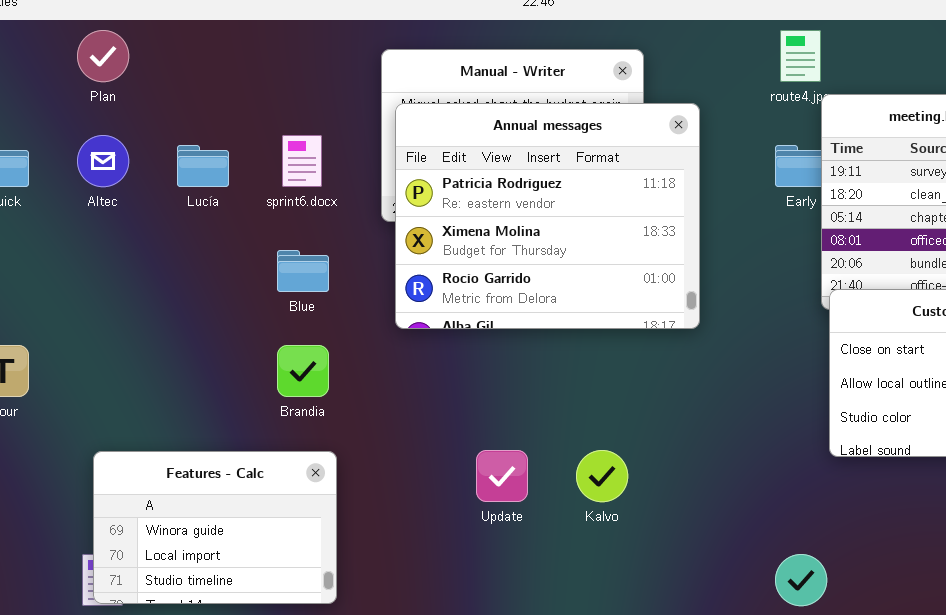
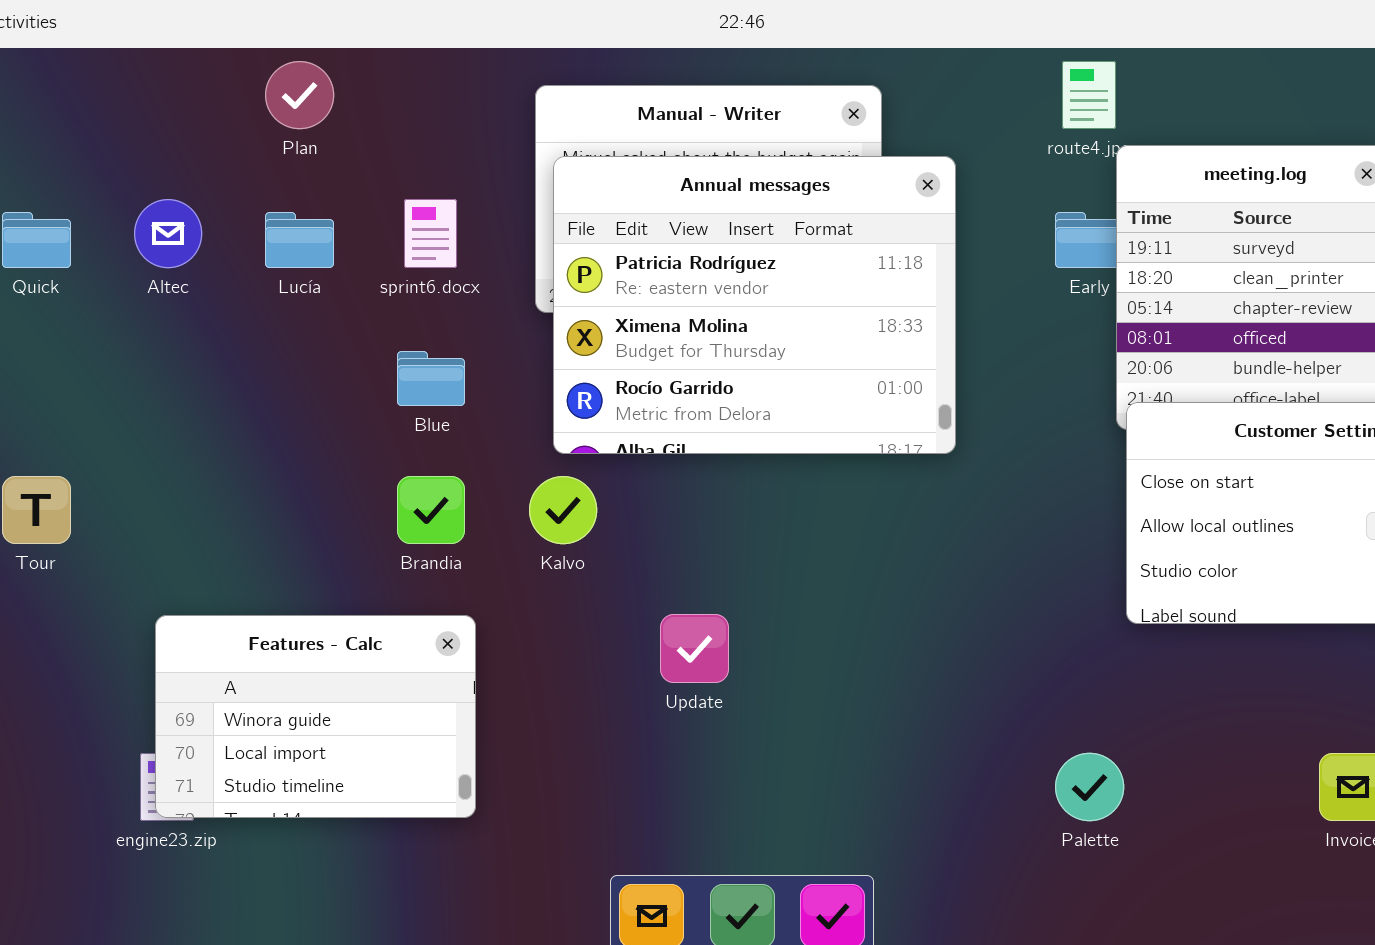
Plan: [77,30,129,82] -> [265,61,334,129], moved
Kalvo: [576,450,628,502] -> [529,476,597,544], moved

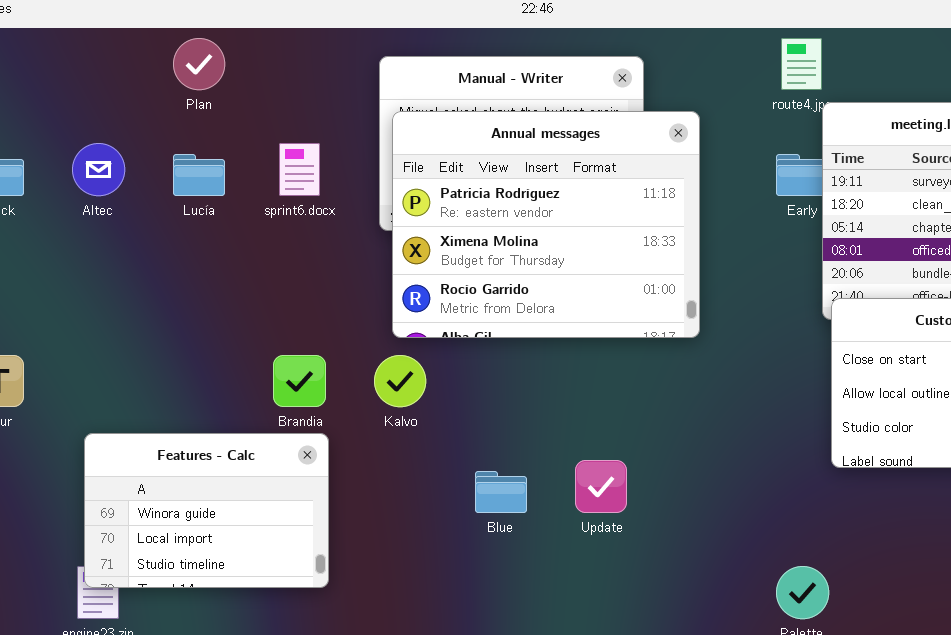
Blue: [397,351,465,406] -> [475,471,527,513], moved
Update: [660,614,729,683] -> [575,460,627,513], moved
Features - Calc: [155,615,476,818] -> [84,433,329,588], moved

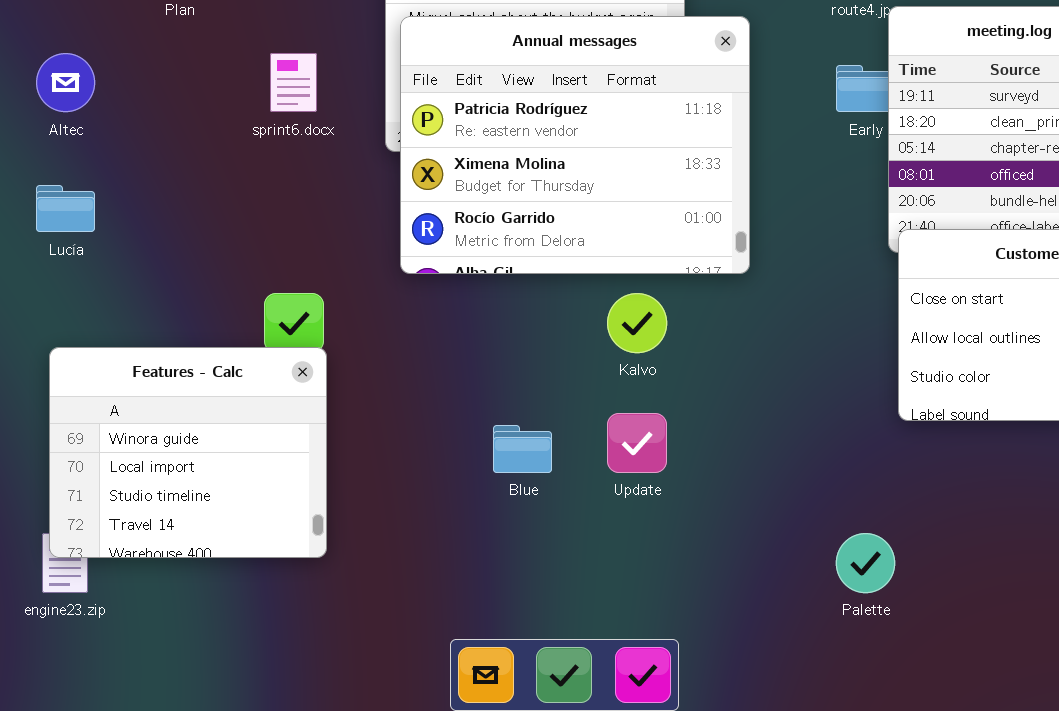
Lucía: [173,154,225,196] -> [36,185,95,232], moved
Kalvo: [374,355,426,407] -> [607,293,667,353], moved
Features - Calc: [84,433,329,588] -> [49,347,327,558], resized

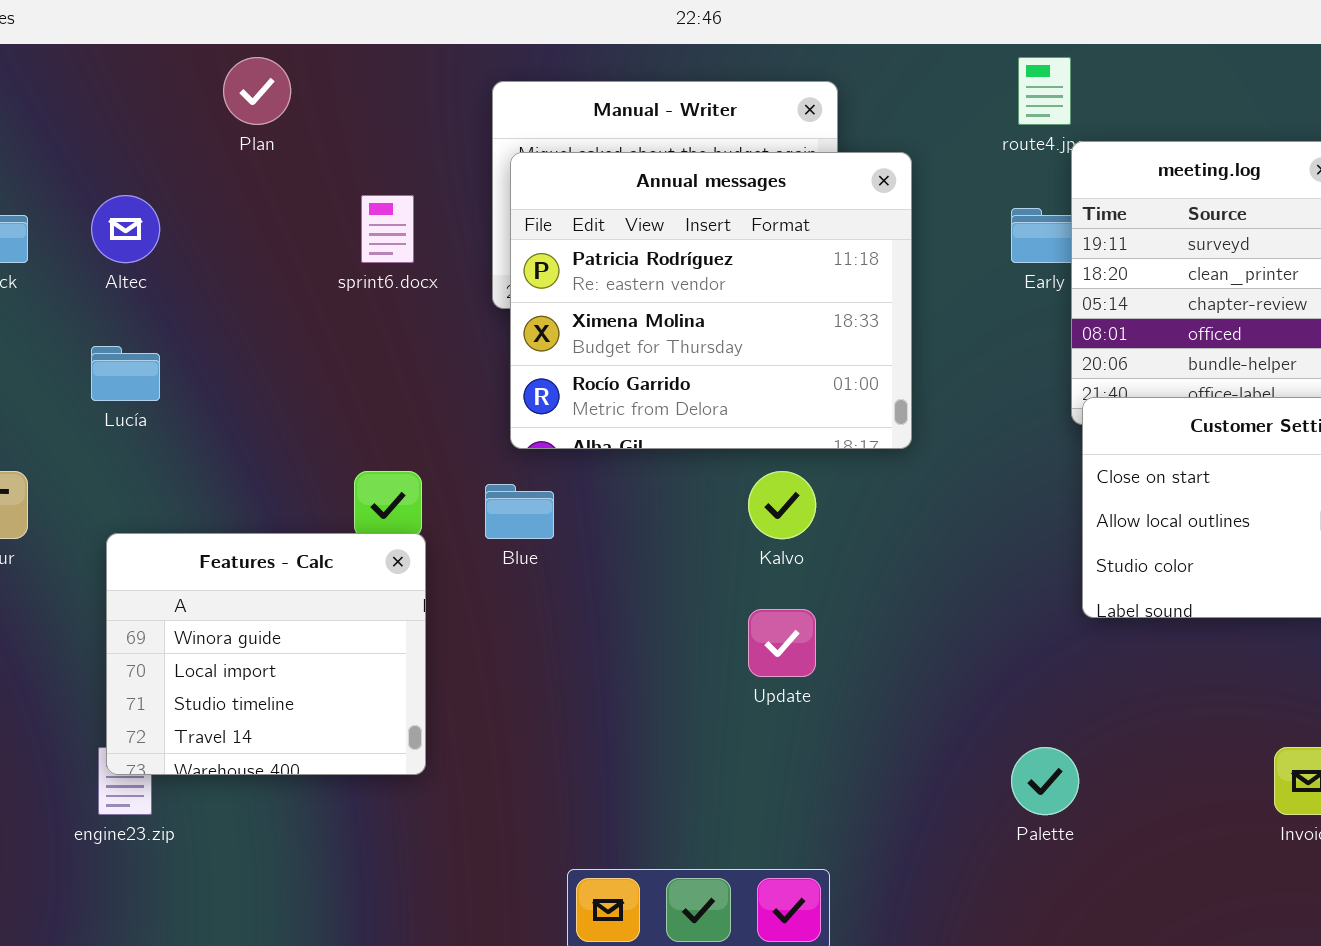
Blue: [493,425,552,473] -> [485,484,554,539], moved

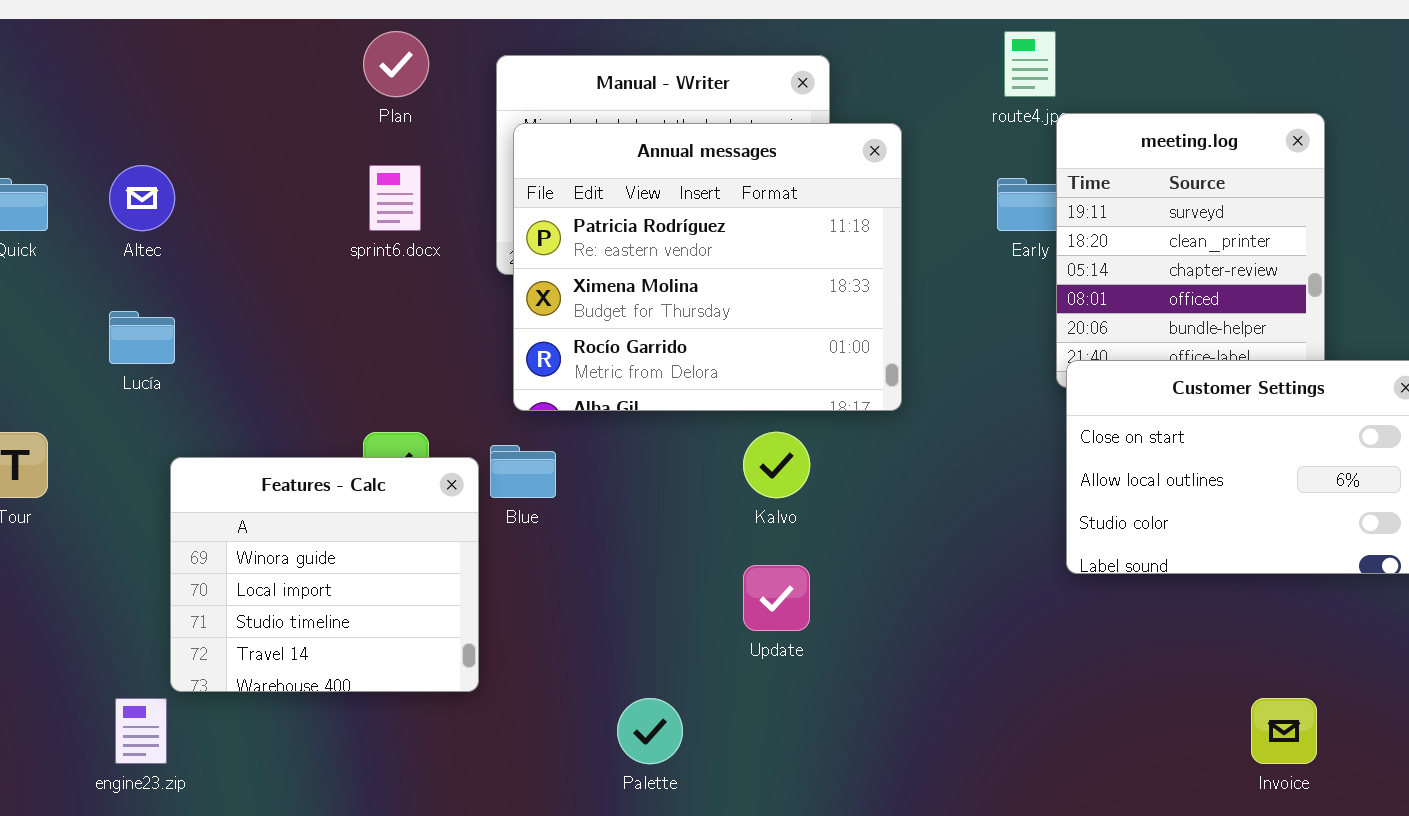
Plan: [223,57,291,125] -> [363,31,429,97], moved
Features - Calc: [106,533,426,775] -> [170,457,479,692], moved
Palette: [1011,747,1079,815] -> [617,698,683,764], moved

